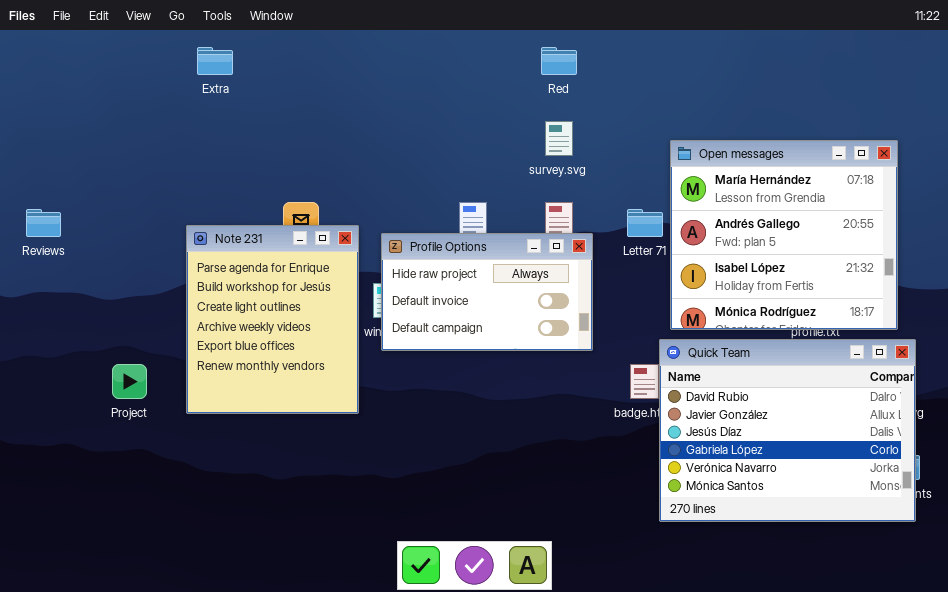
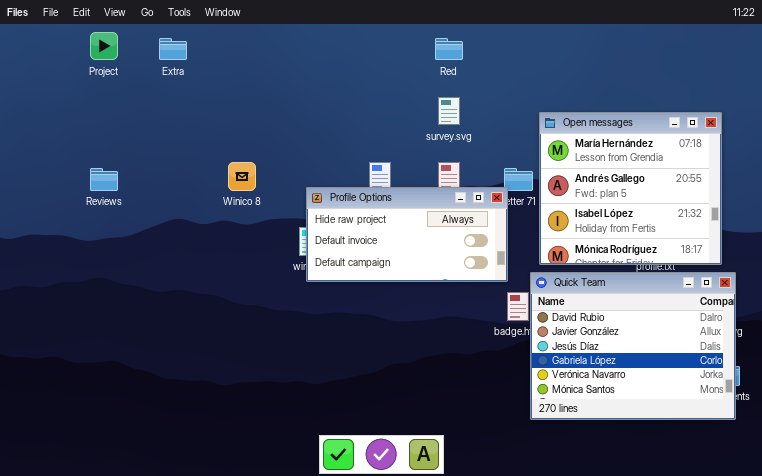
Reviews: [26,209,61,237] -> [90,168,118,191], moved
Note 231: [186,225,359,414] -> none, closed
Profile Options: [381,233,593,351] -> [306,187,508,282], resized
Project: [112,364,147,399] -> [90,32,118,60], moved

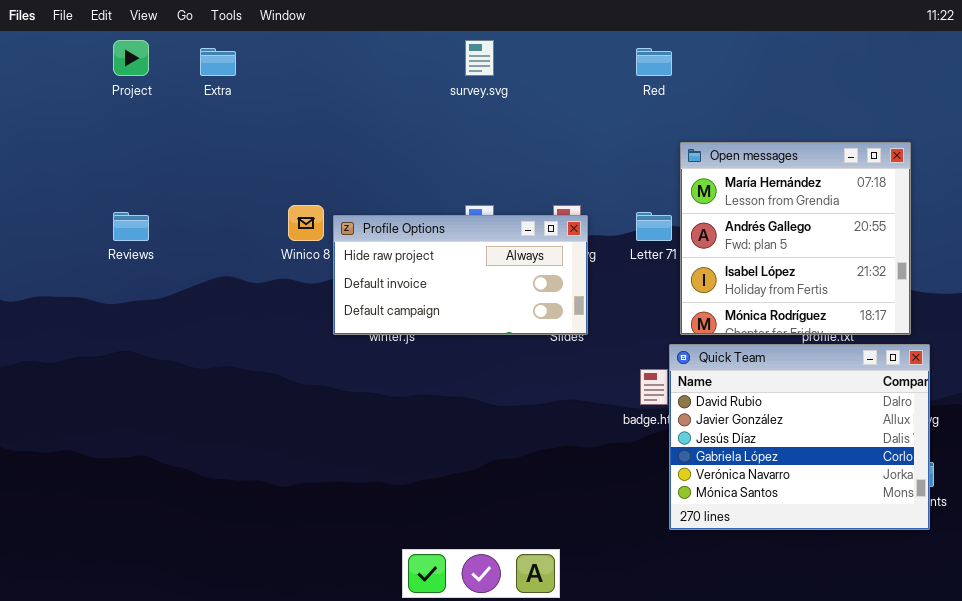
Red: [435,38,463,60] -> [636,48,672,76], moved
survey.svg: [438,97,460,125] -> [465,40,494,76], moved
Profile Options: [306,187,508,282] -> [333,215,588,335], moved

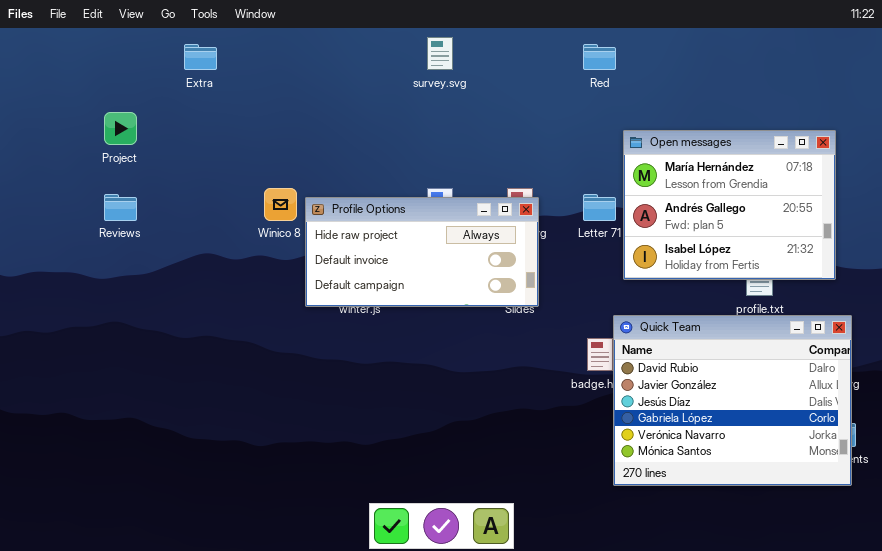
Project: [113,40,149,76] -> [104,112,137,145], moved
Open messages: [680,142,911,335] -> [623,130,836,280], resized

